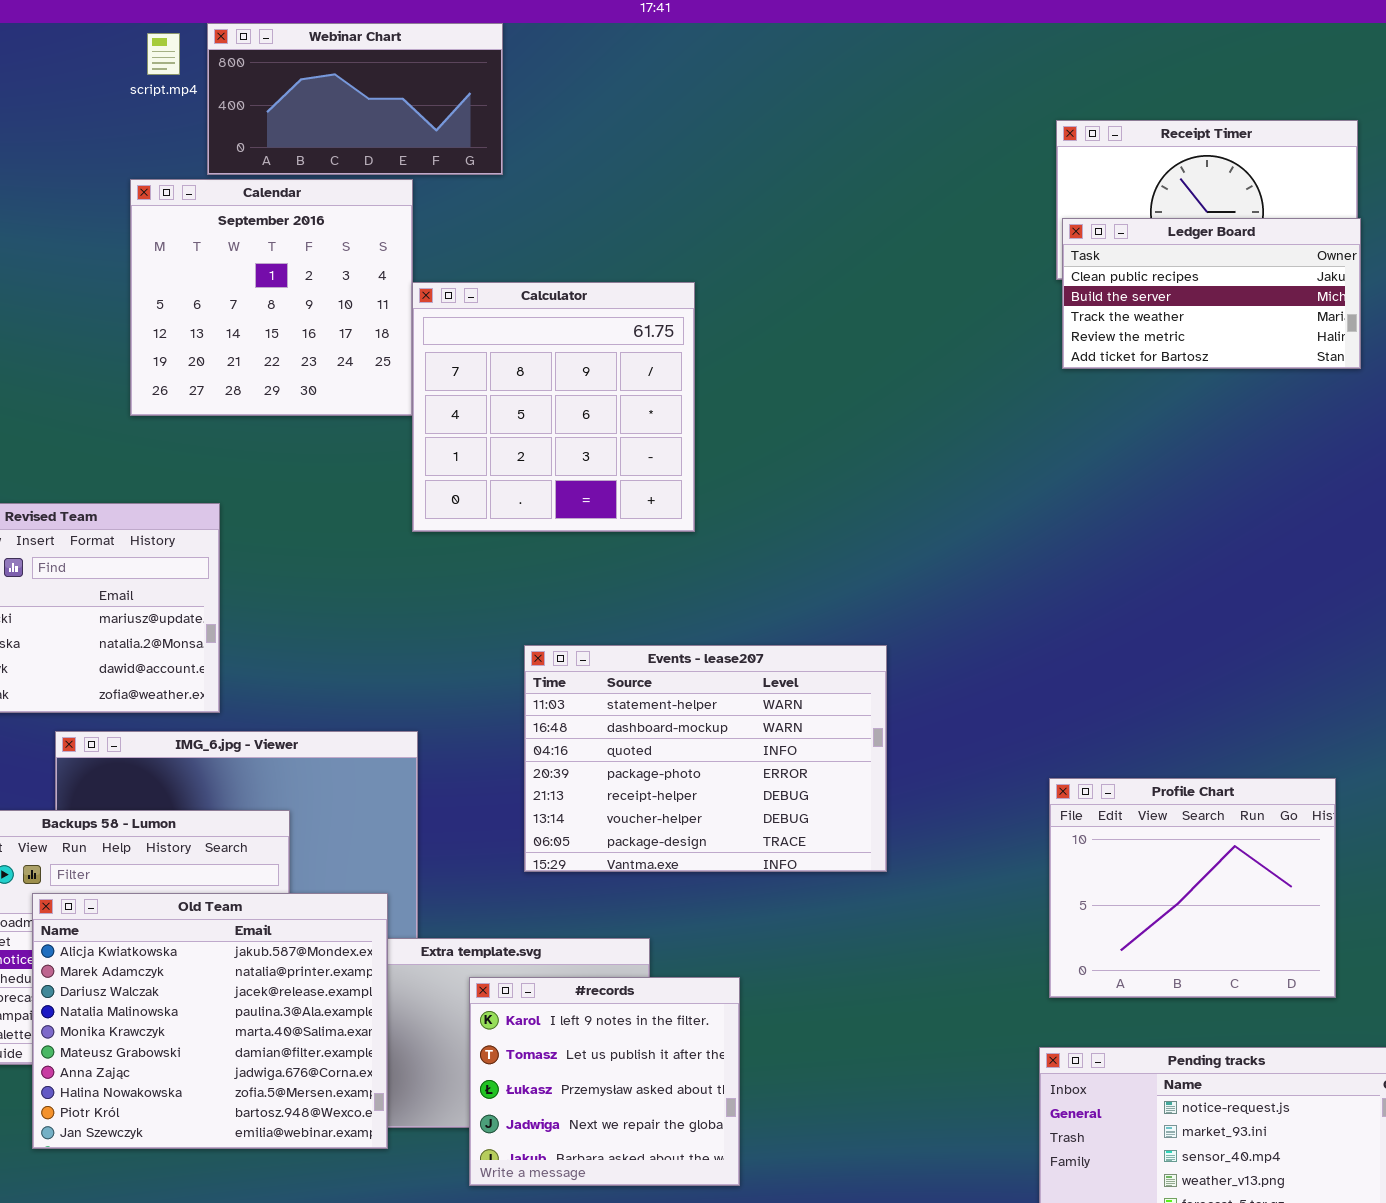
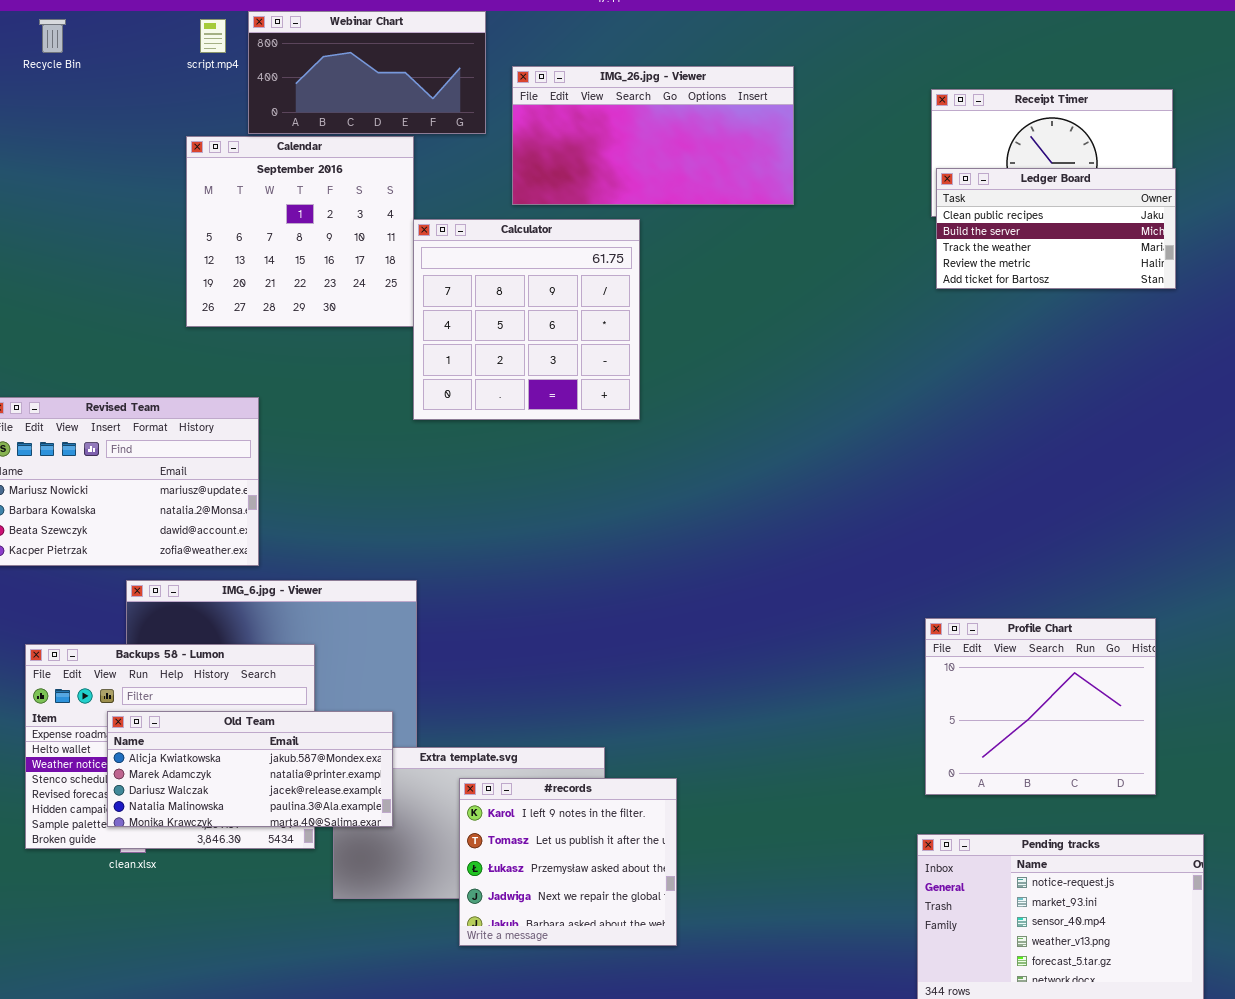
IMG_26.jpg - Viewer: none -> [512,66,794,205], opened
Events - lease207: [524,645,887,872] -> none, closed
Old Team: [32,893,388,1149] -> [107,711,393,827], resized

